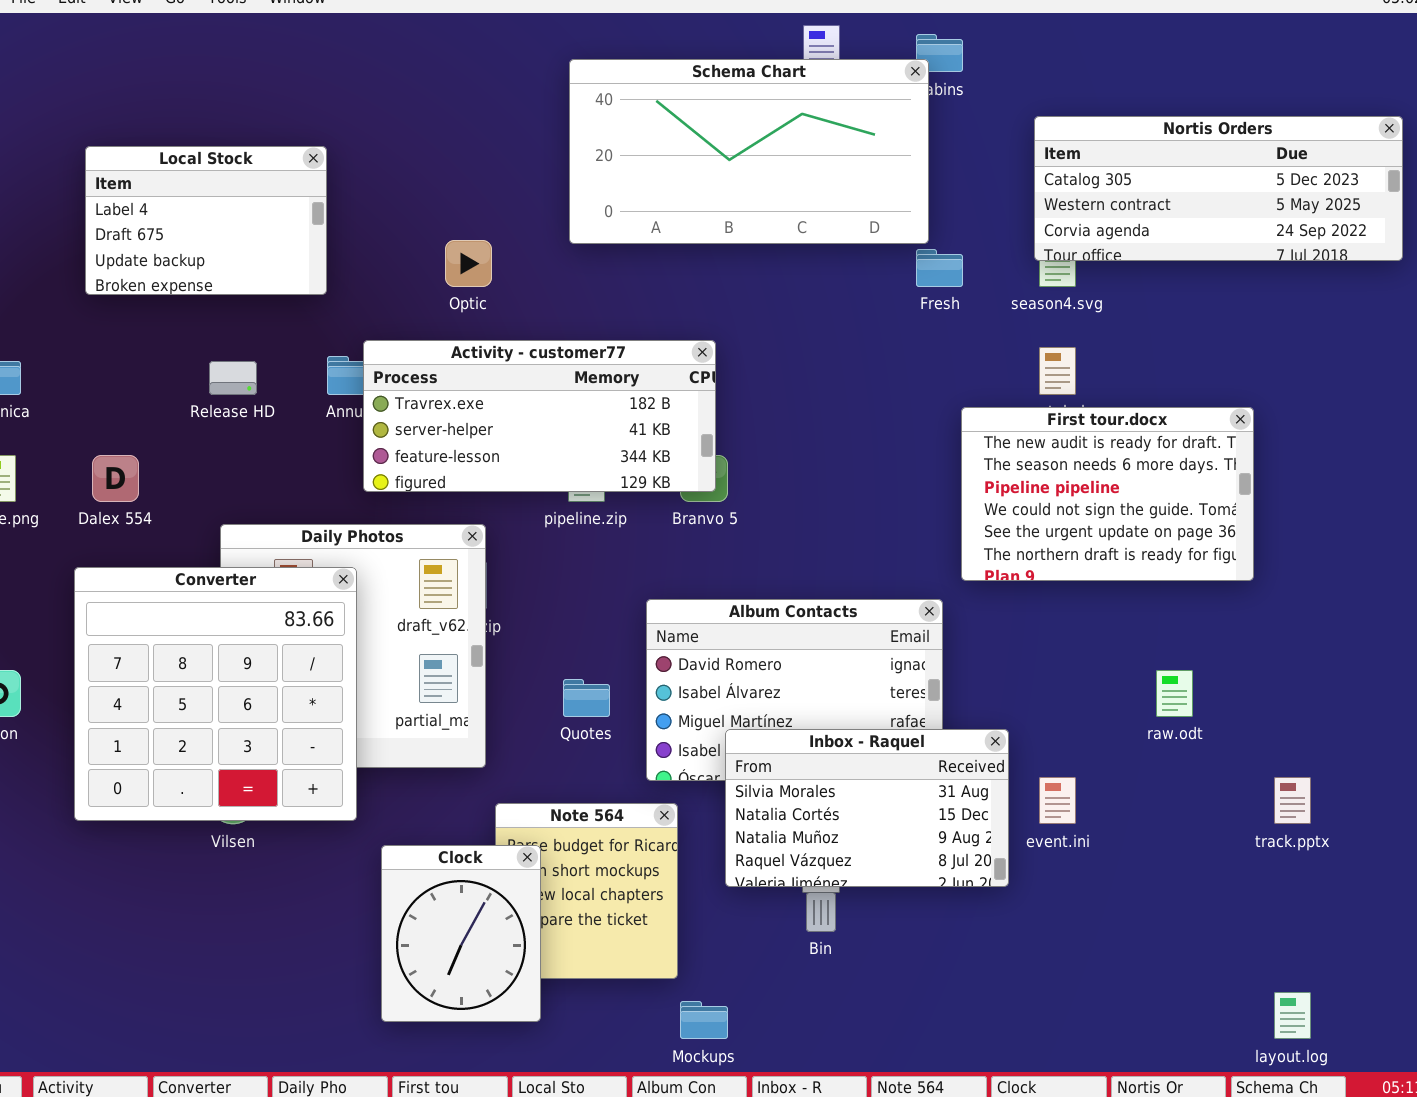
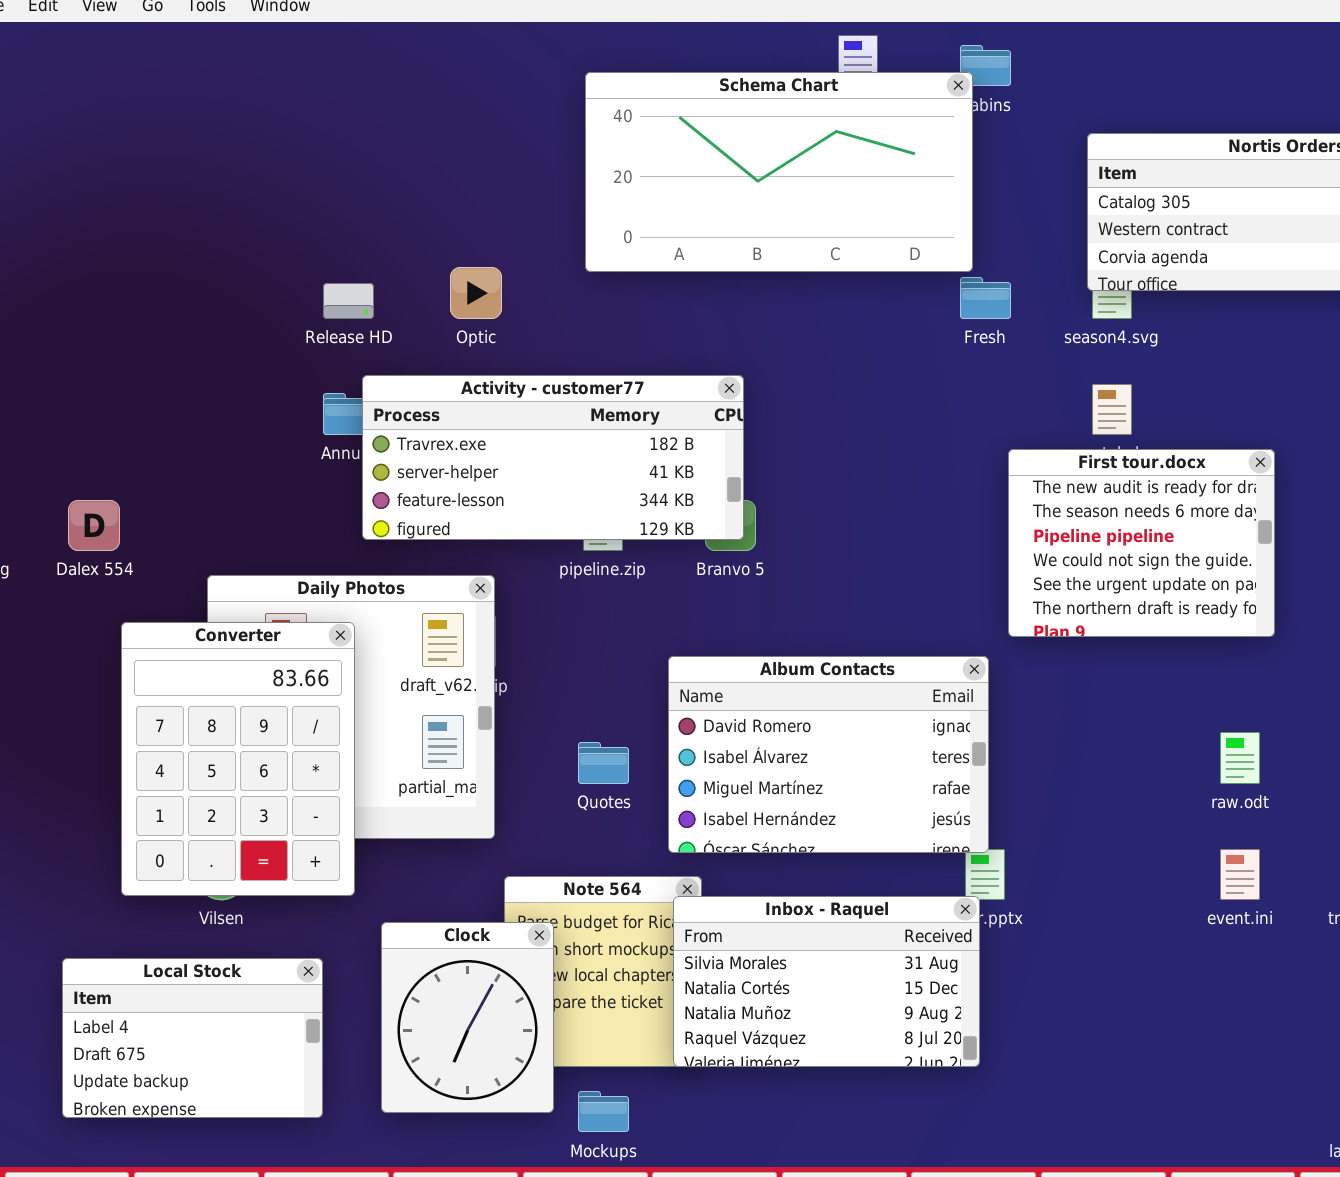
Local Stock: [85,146,327,295] -> [62,958,323,1118], moved
Release HD: [209,361,257,395] -> [323,283,374,319], moved
First tour.docx: [961,407,1254,581] -> [1008,449,1275,637], resized
Converter: [74,567,357,821] -> [121,622,355,896], resized
Inbox - Raquel: [725,729,1009,887] -> [673,896,980,1067], moved
event.ini: [1039,777,1076,824] -> [1220,849,1260,900], moved
Mockups: [680,1001,728,1039] -> [578,1091,629,1132], moved

